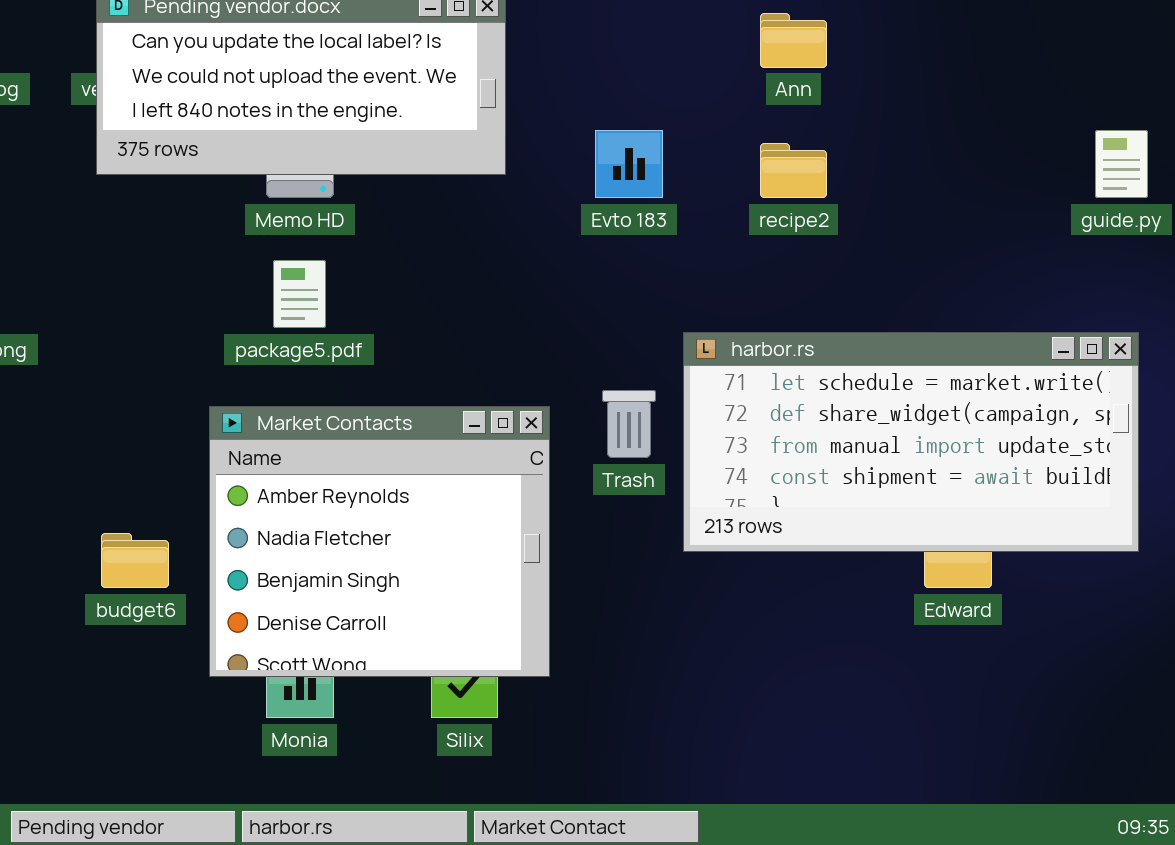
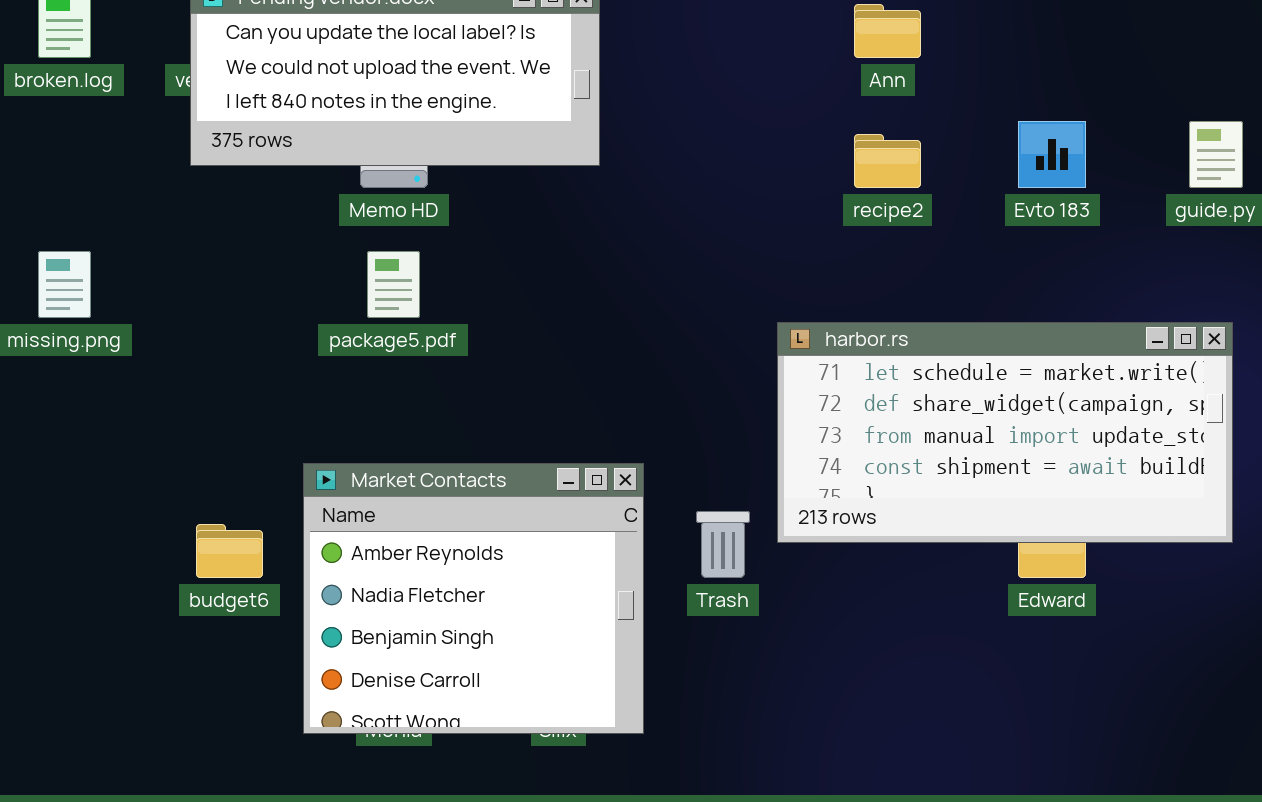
Evto 183: [595,130,663,198] -> [1018,121,1086,188], moved
Trash: [602,390,656,458] -> [696,511,750,578], moved
Market Contacts: [209,406,550,677] -> [303,463,644,734], moved

